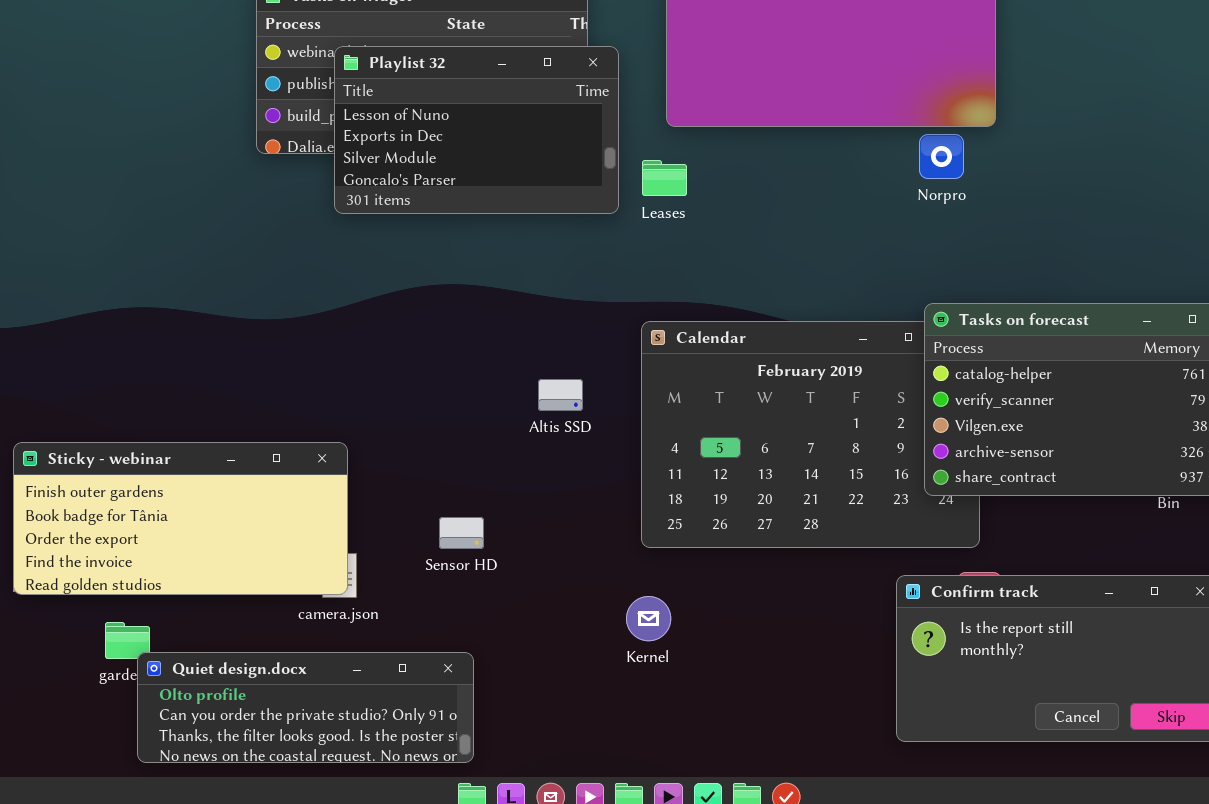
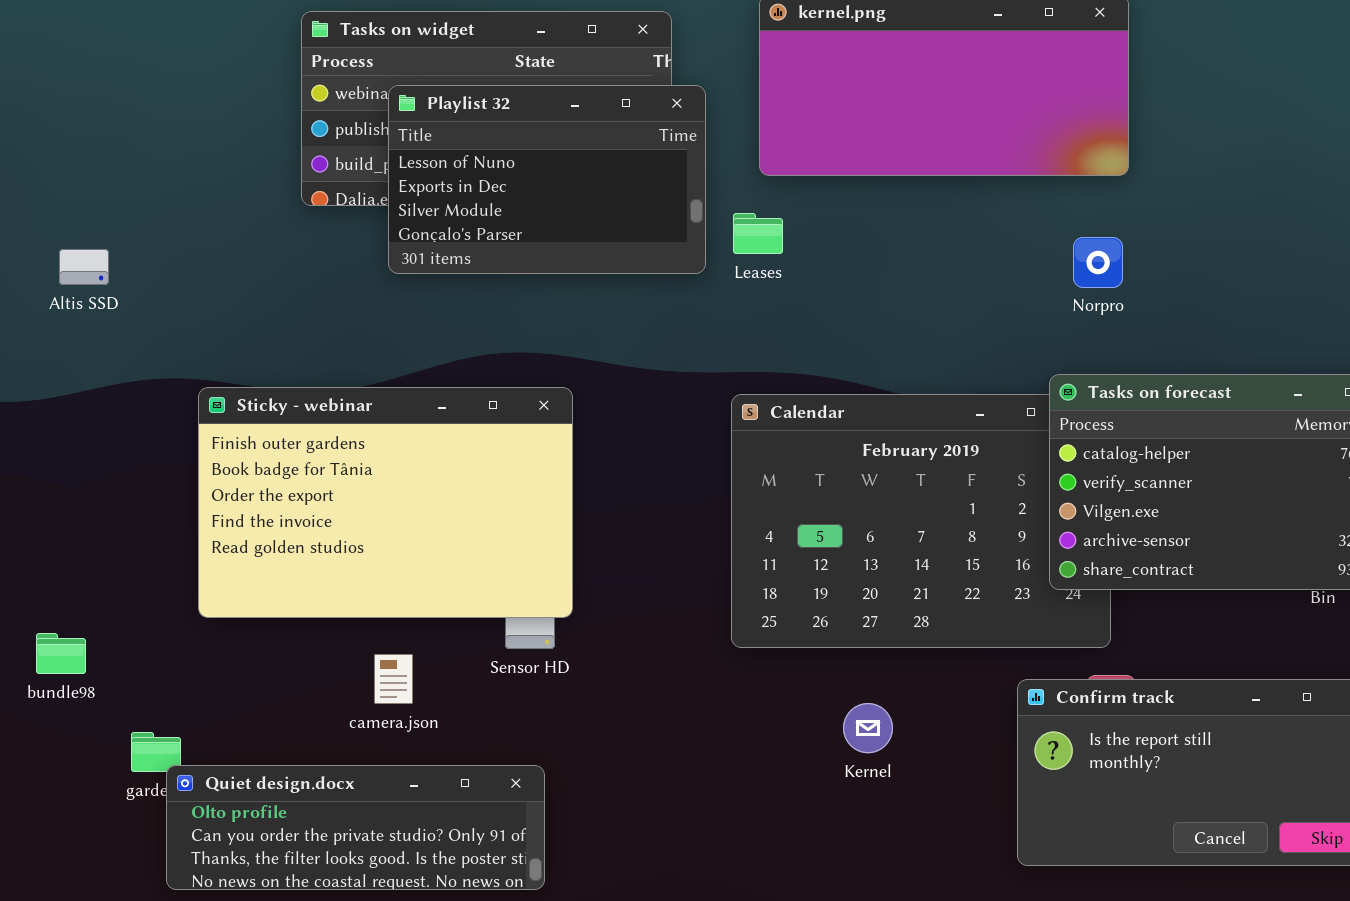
Norpro: [919,134,964,179] -> [1073,237,1123,288], moved
Altis SSD: [538,379,583,411] -> [59,249,109,285], moved
Sticky - webinar: [13,442,348,595] -> [198,387,573,618], moved, resized
Kernel: [626,596,671,641] -> [843,703,893,753], moved

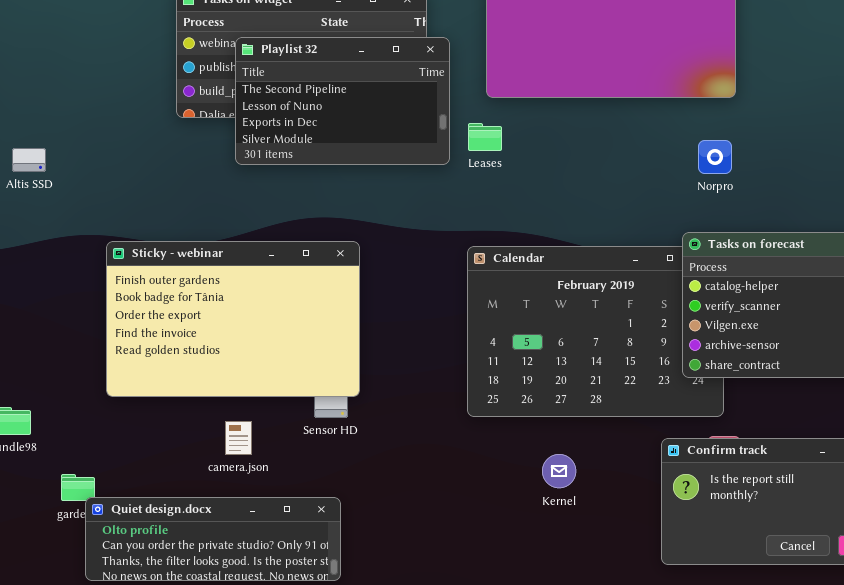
Playlist 32: [388,85,706,274] -> [235,37,450,165], scrolled up 1 row

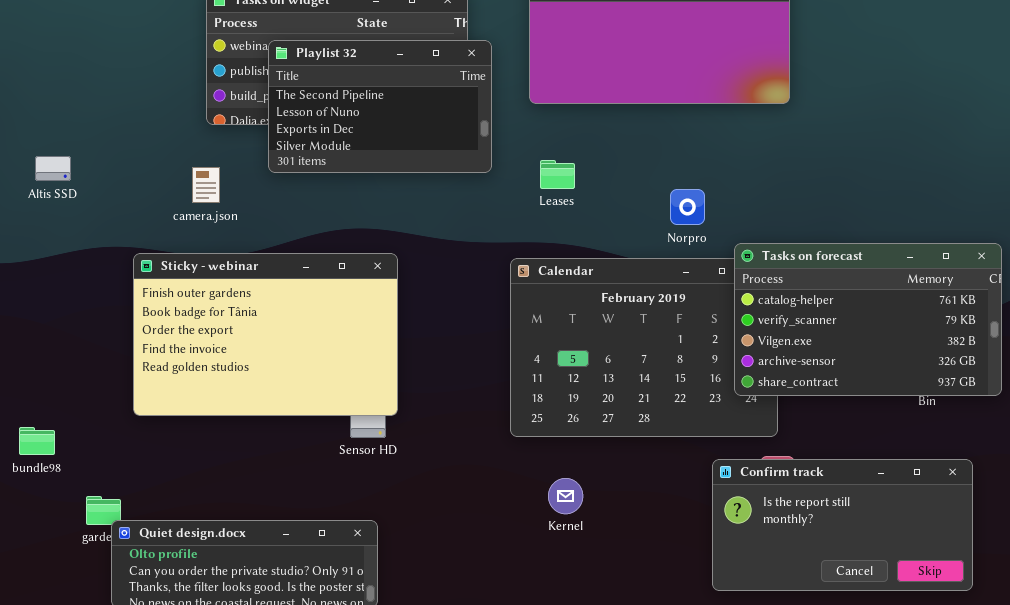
Leases: [468,123,502,151] -> [540,160,575,189], moved
Norpro: [698,140,732,174] -> [670,189,705,225], moved
camera.json: [225,421,252,455] -> [192,167,220,203], moved
Kernel: [542,454,576,488] -> [548,478,583,514], moved

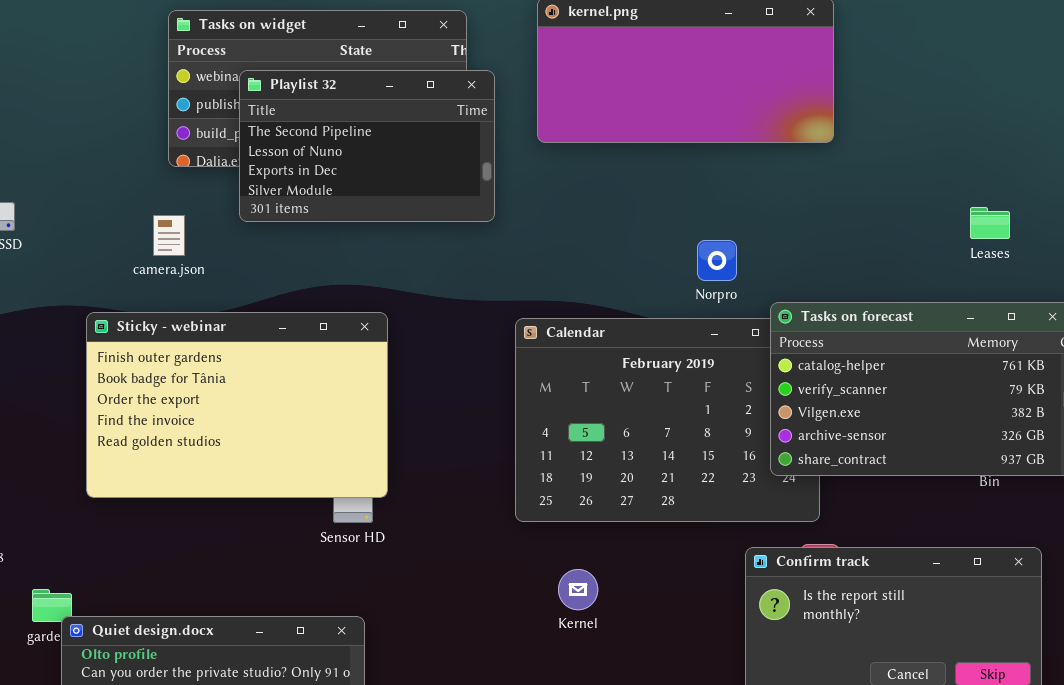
Leases: [540,160,575,189] -> [970,207,1010,239], moved

